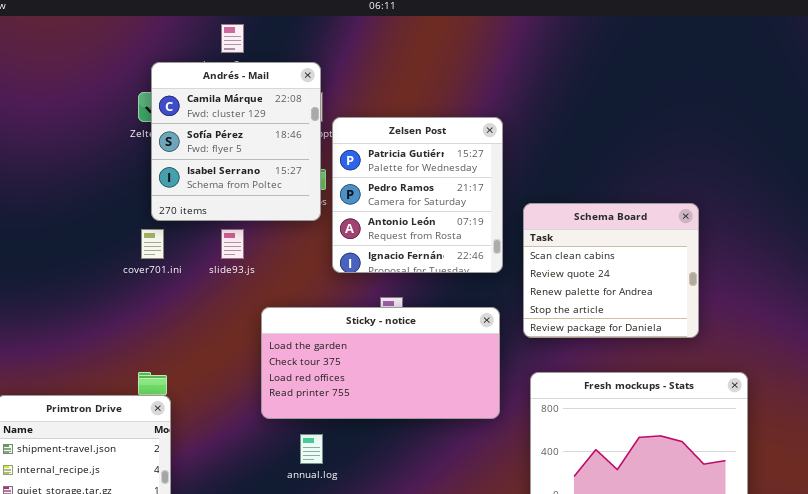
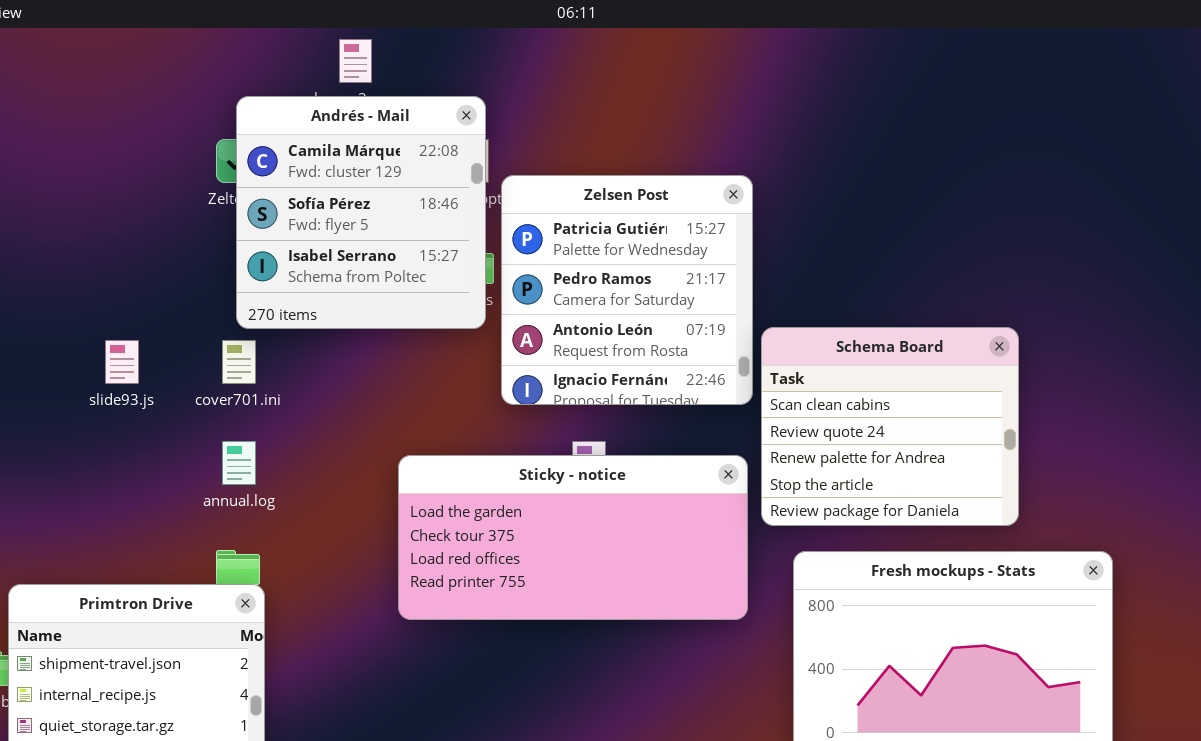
Schema Board: [523,203,699,338] -> [761,327,1019,526], moved
slide93.js: [221,229,244,259] -> [105,340,139,384], moved
annual.log: [300,434,323,464] -> [222,441,256,485], moved

